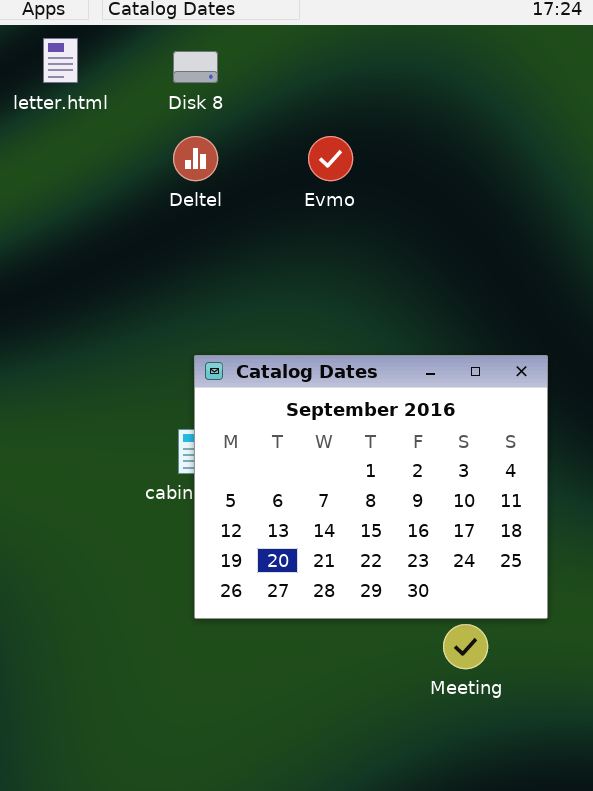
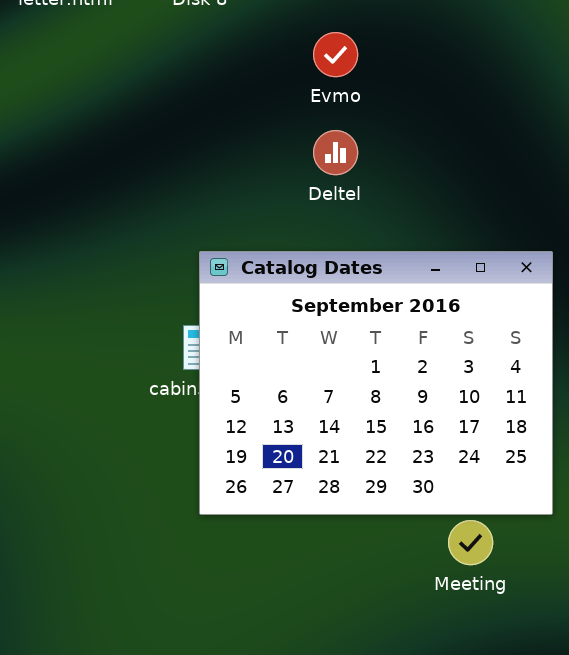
Deltel: [173,136,218,181] -> [313,130,358,175], moved

